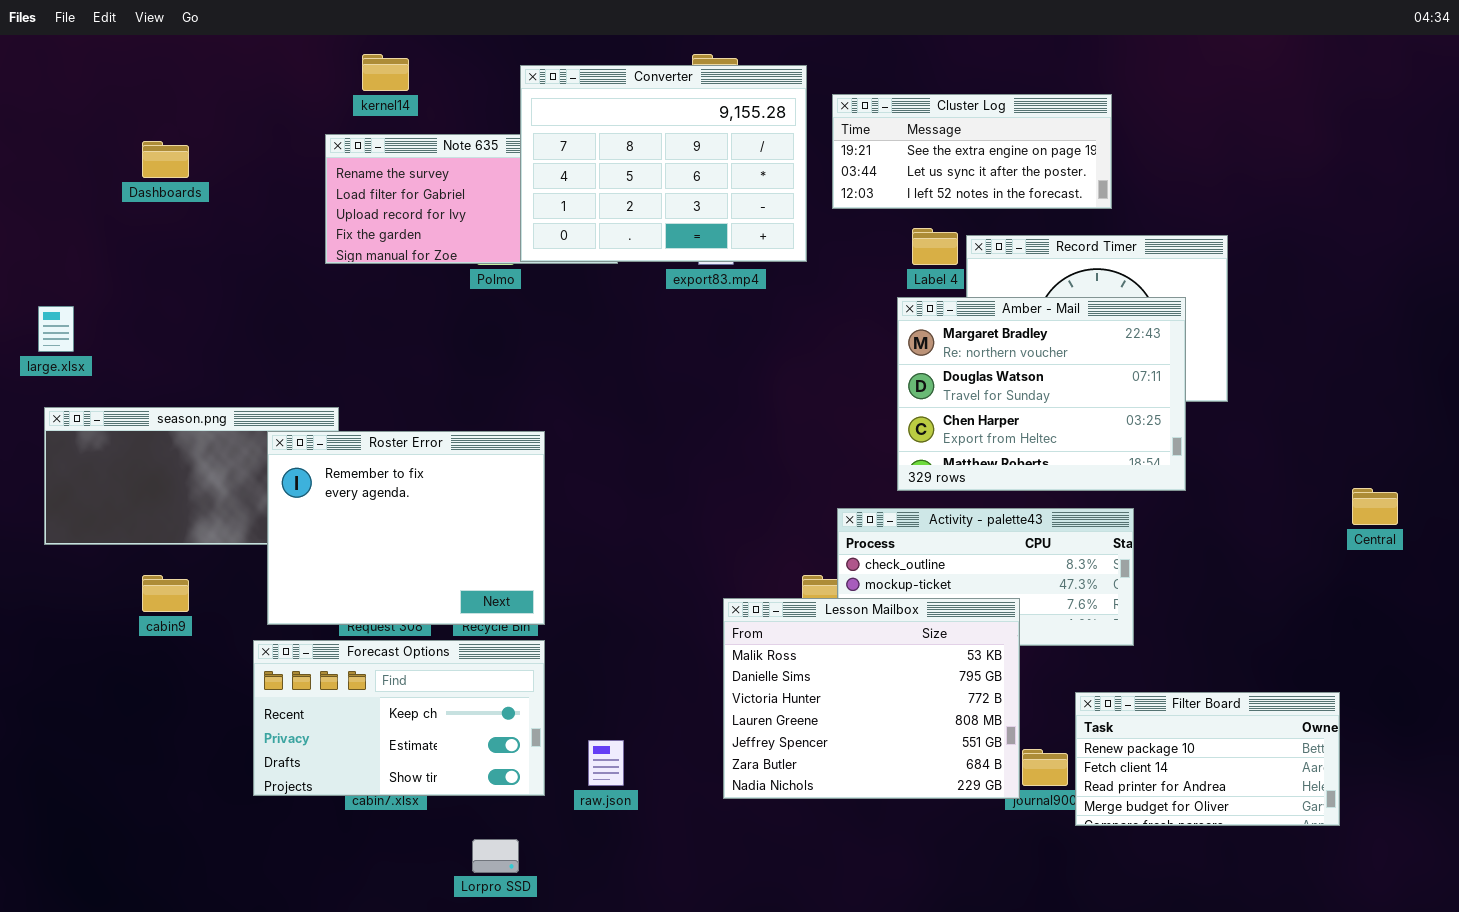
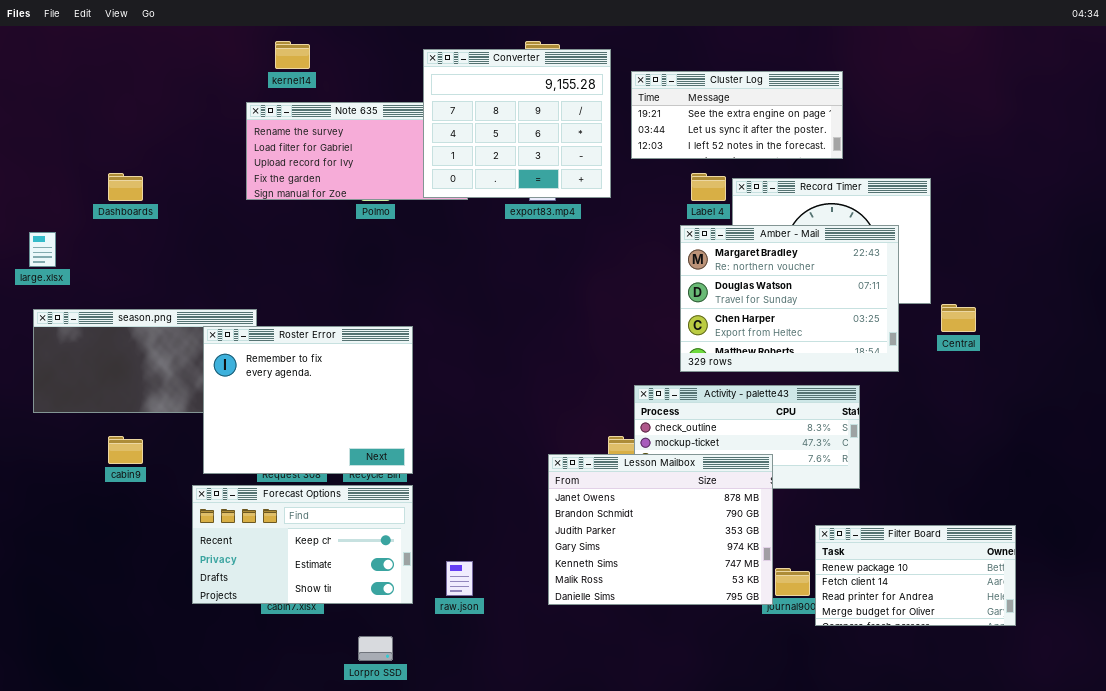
Converter: [520,65,807,262] -> [423,49,611,198], resized
Dashboards: [142,141,189,178] -> [108,173,143,201], moved
Central: [1352,488,1398,525] -> [941,304,976,332], moved
Lesson Mailbox: [723,598,1020,799] -> [548,454,773,605], scrolled up 5 rows

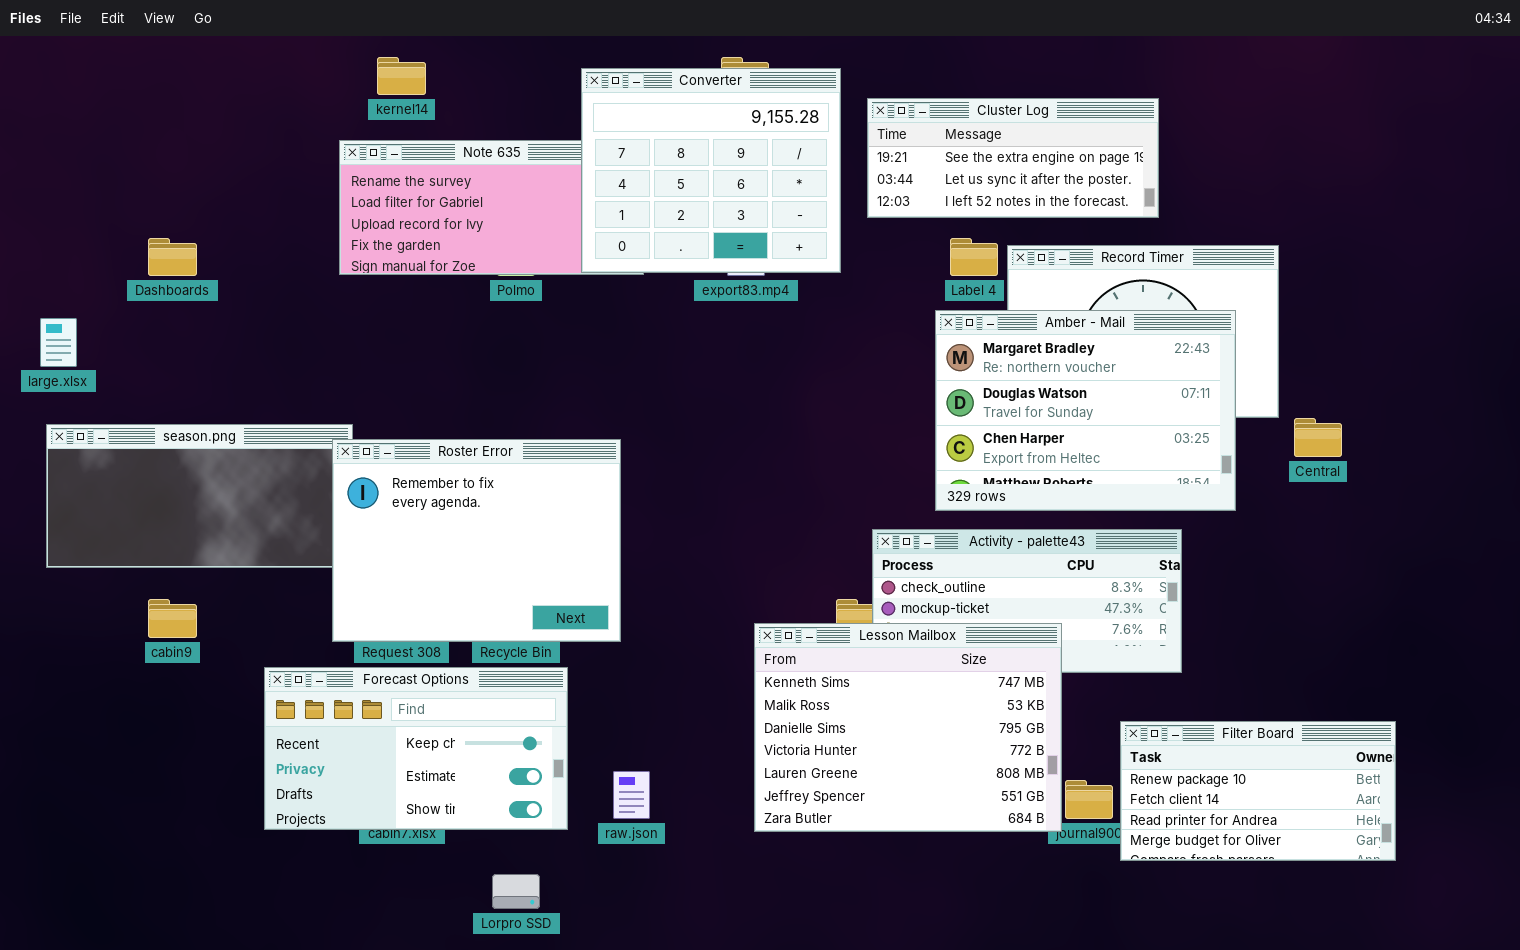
Roster Error: [203,326,413,474] -> [332,439,621,642], moved
Lesson Mailbox: [548,454,773,605] -> [754,623,1062,832], scrolled down 4 rows

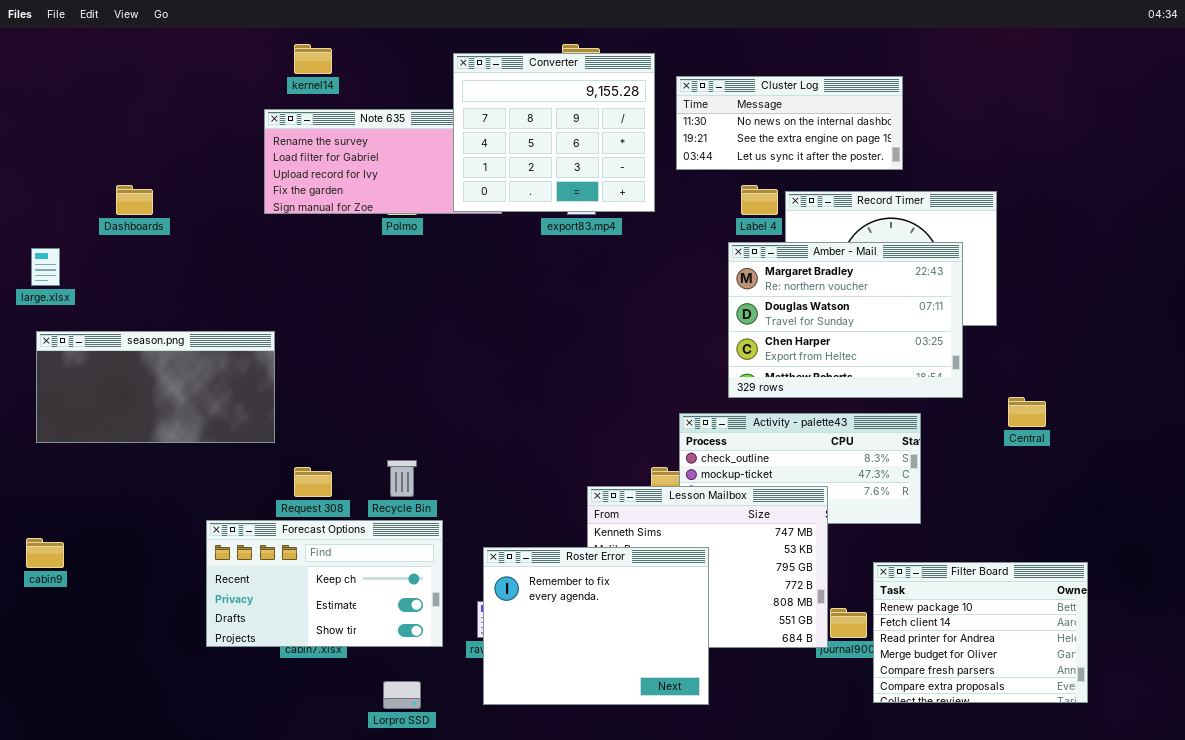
Cluster Log: [867,98,1159,218] -> [676,76,903,170], scrolled up 1 row
Central: [1294,418,1342,457] -> [1008,397,1046,427], moved
Roster Error: [332,439,621,642] -> [483,547,709,705], moved
cabin9: [148,599,197,638] -> [26,538,64,568], moved
Filter Board: [1120,721,1396,861] -> [873,562,1088,703], resized

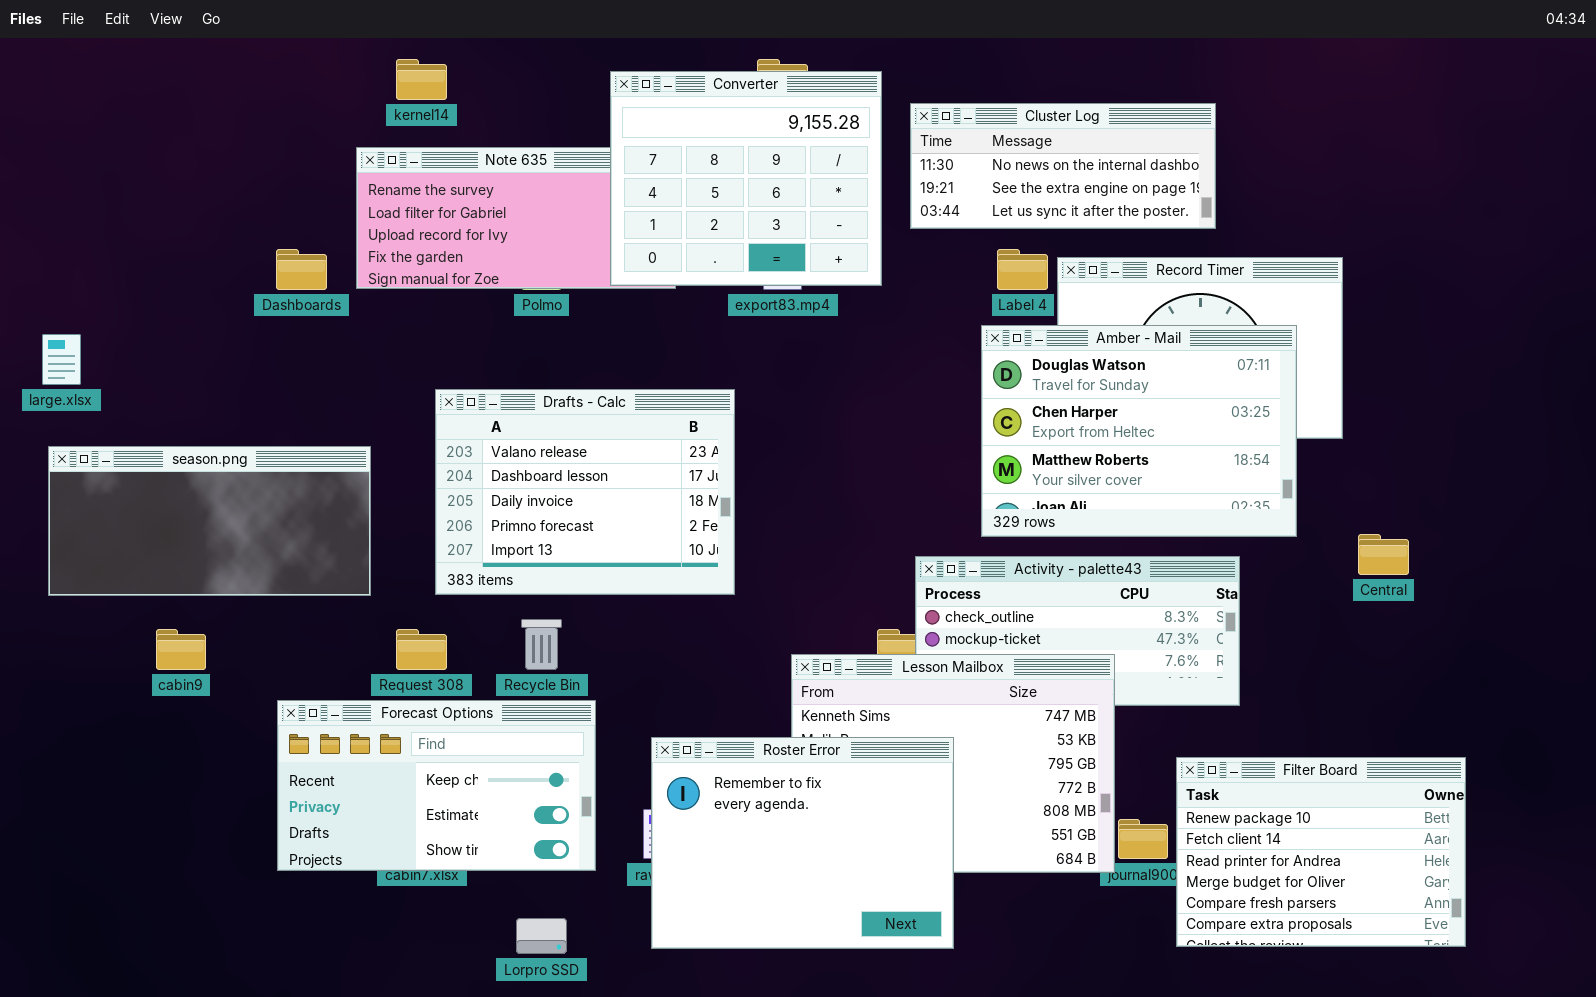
Dashboards: [116,185,153,215] -> [276,249,327,290], moved
Amber - Mail: [728,242,963,398] -> [981,325,1297,537], scrolled down 1 row
Drafts - Calc: none -> [435,389,735,595], opened
cabin9: [26,538,64,568] -> [156,629,206,670], moved

